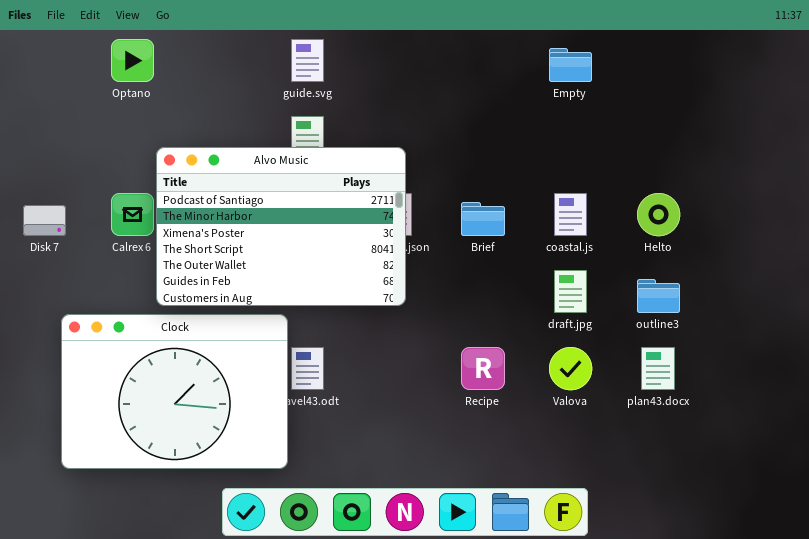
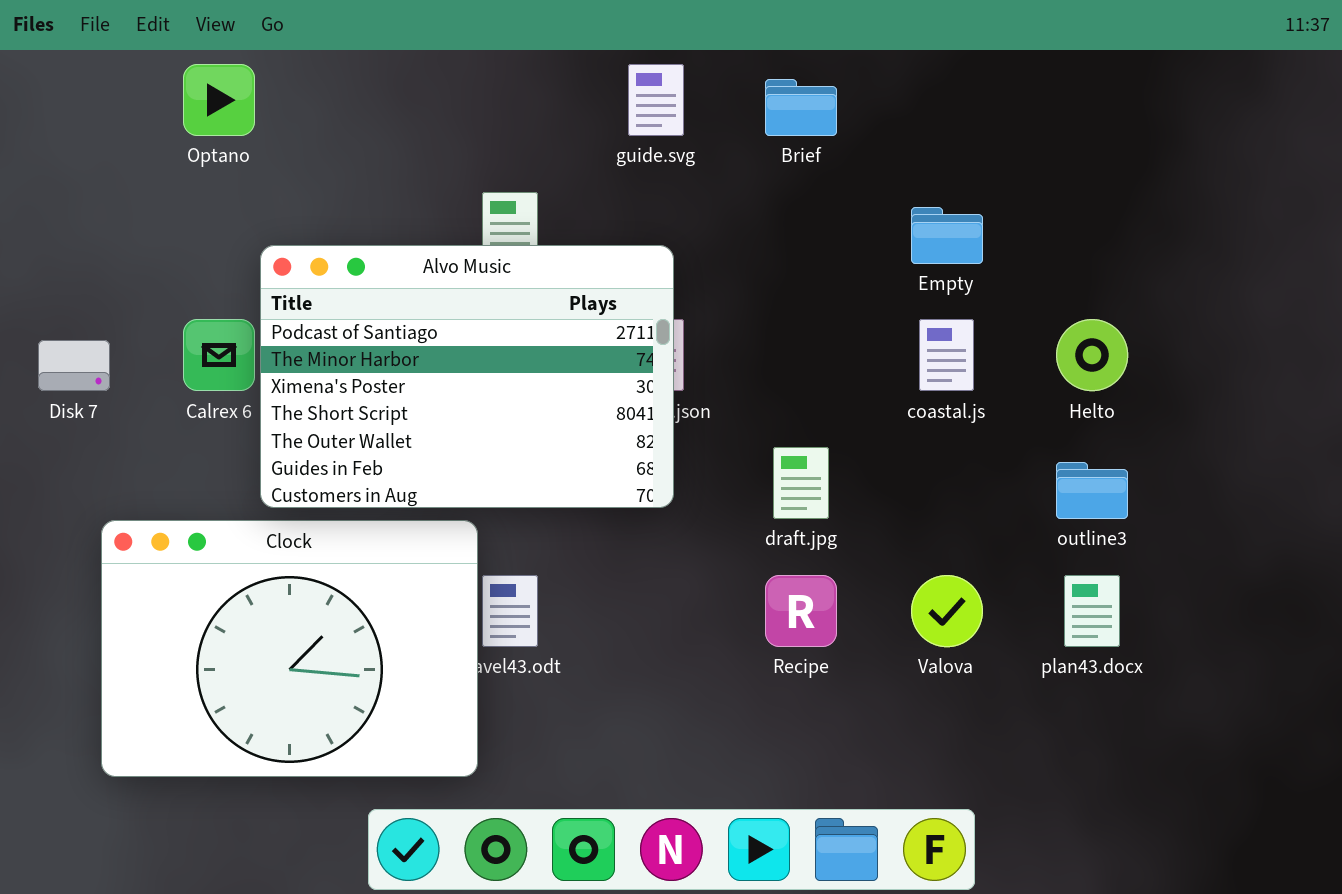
guide.svg: [291,39,324,82] -> [628,64,684,136], moved
Empty: [549,48,592,82] -> [911,207,983,264], moved
Brief: [461,202,505,236] -> [765,79,837,136], moved
draft.jpg: [554,270,587,313] -> [773,447,829,519], moved

